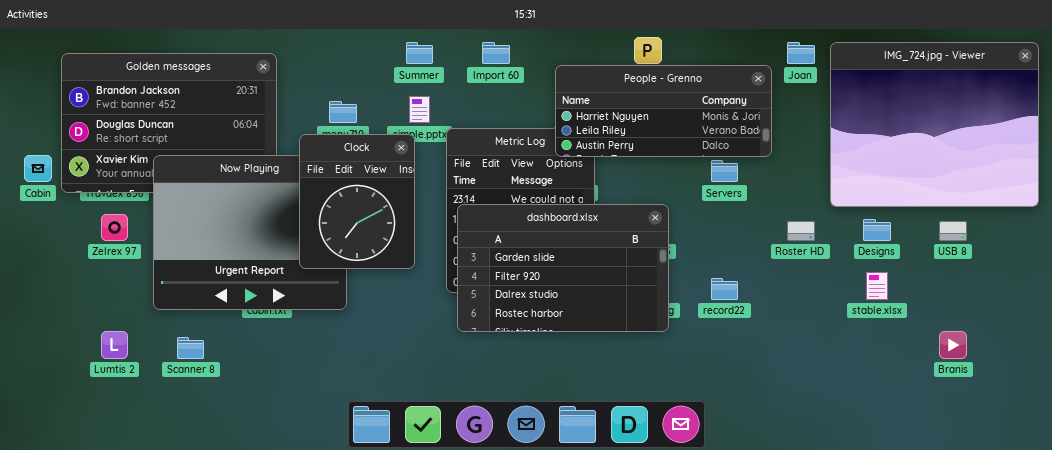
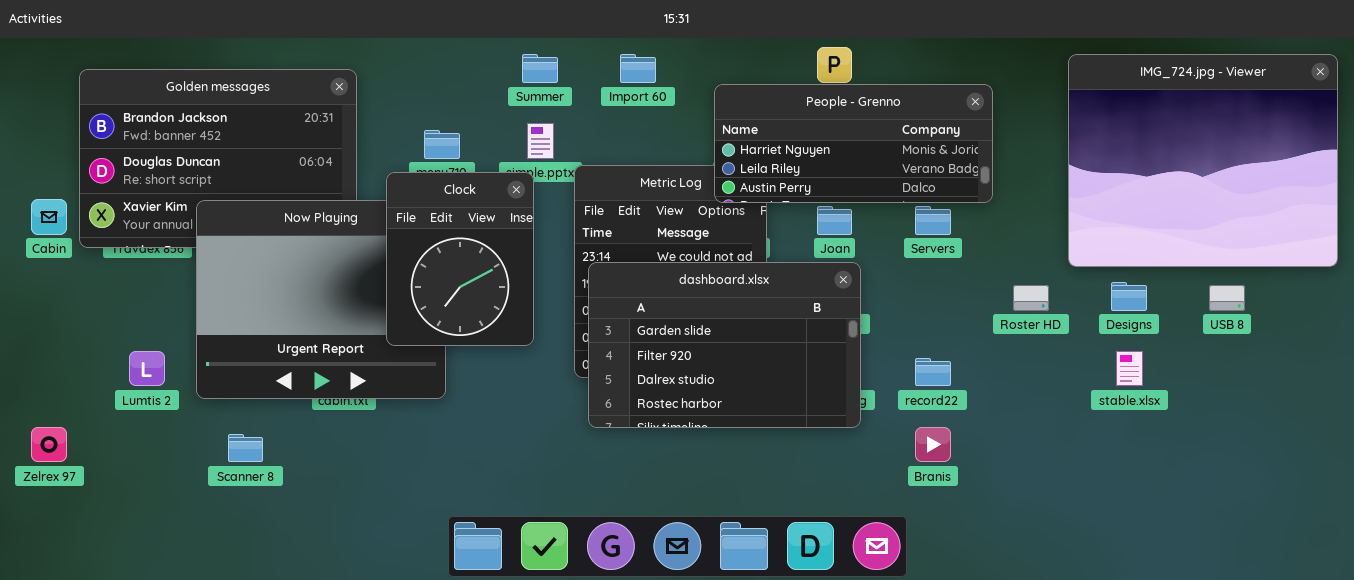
Joan: [787,42,815,64] -> [817,206,852,235], moved
Zelrex 97: [101,214,128,241] -> [31,427,67,462], moved
Lumtis 2: [101,331,128,359] -> [129,351,165,386], moved
Branis: [939,331,967,359] -> [915,427,951,462], moved

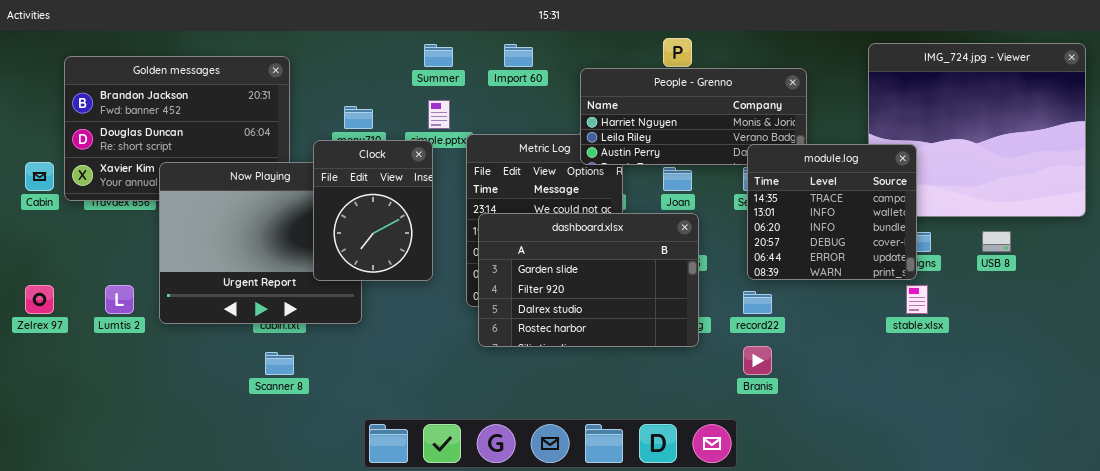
module.log: none -> [747,144,917,280], opened
Zelrex 97: [31,427,67,462] -> [25,285,54,314], moved
Scanner 8: [228,434,263,462] -> [265,352,294,375], moved

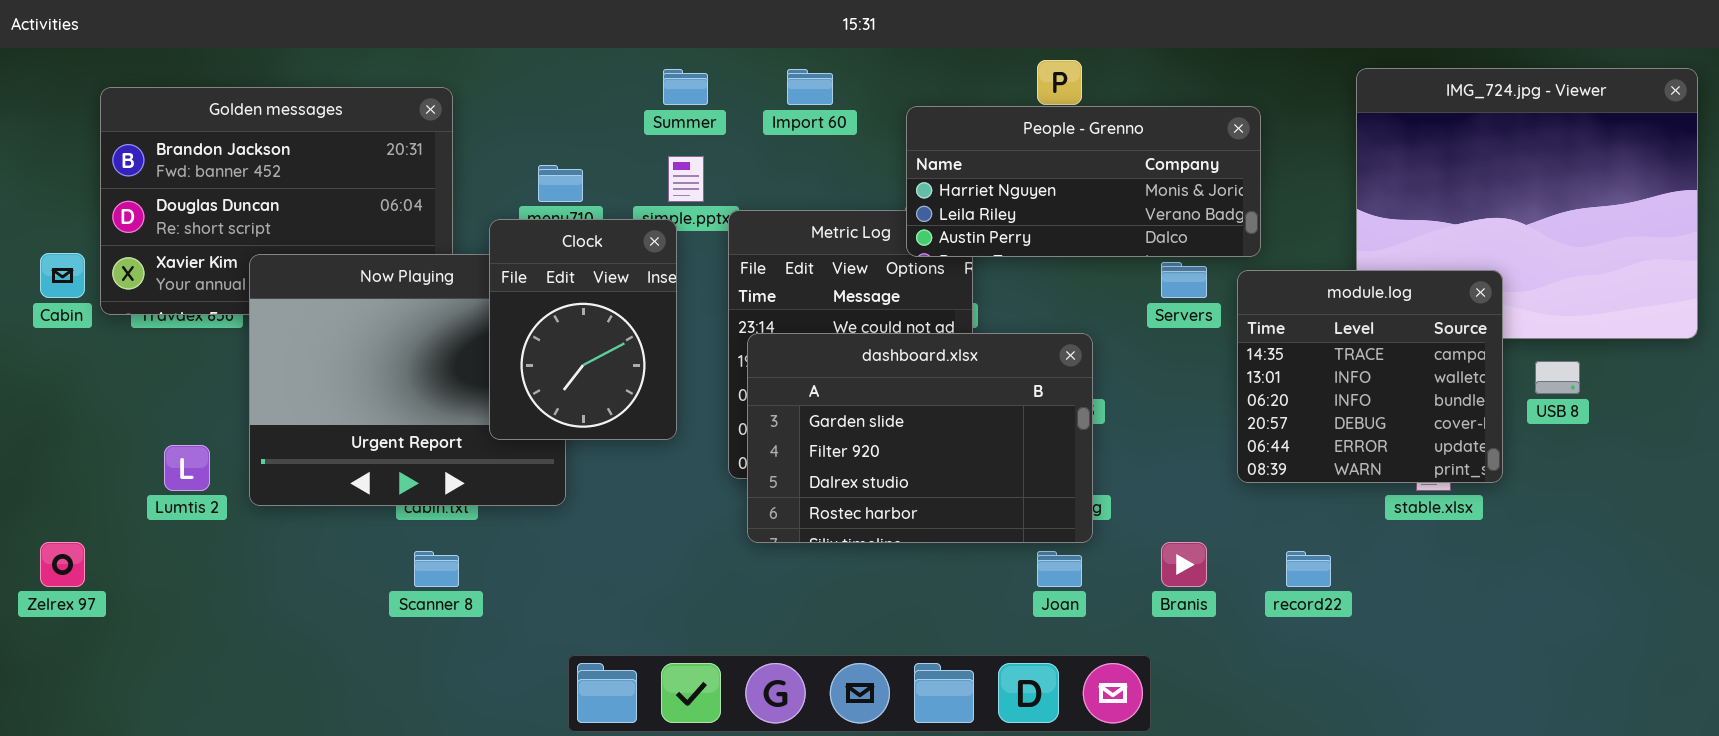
module.log: [747,144,917,280] -> [1237,270,1503,483], moved
Joan: [663,167,692,191] -> [1037,551,1082,587], moved
Zelrex 97: [25,285,54,314] -> [40,542,85,587], moved
record22: [743,291,772,314] -> [1286,551,1331,587], moved

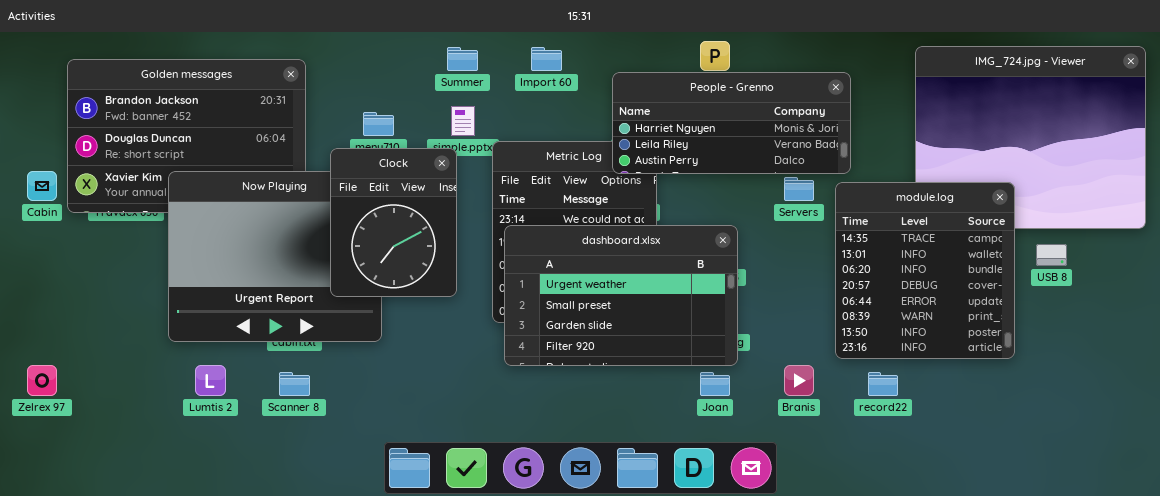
module.log: [1237,270,1503,483] -> [835,182,1015,359], resized
dashboard.xlsx: [747,333,1093,543] -> [504,225,738,366], scrolled up 2 rows
Lumtis 2: [164,445,210,491] -> [195,365,226,396], moved

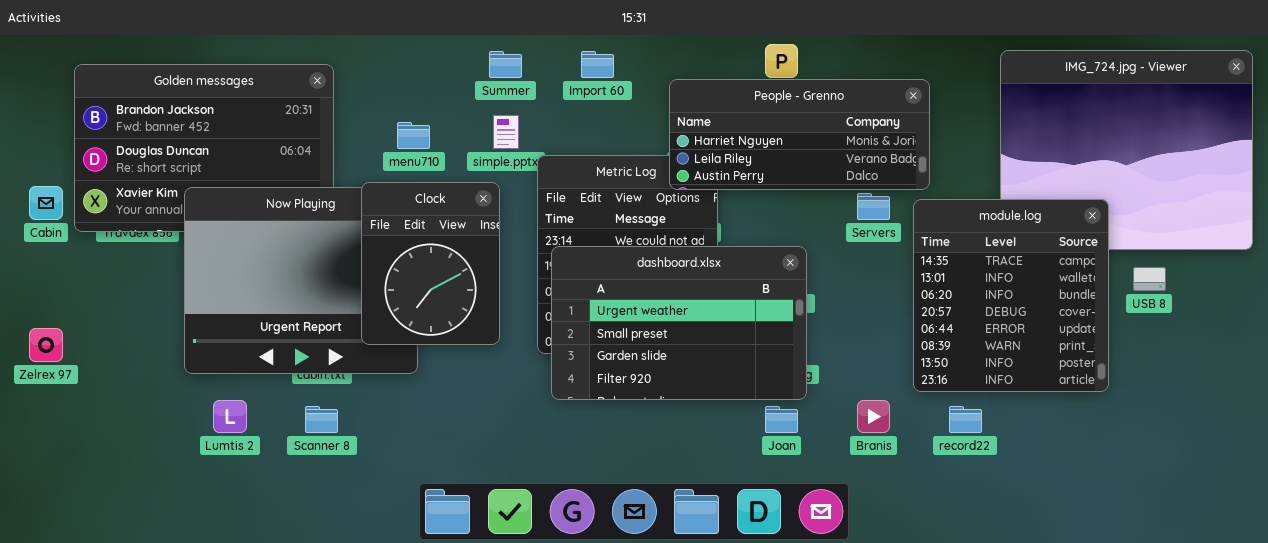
Clock: [330,148,457,297] -> [361,182,500,345], moved
Zelrex 97: [27,365,57,396] -> [29,328,63,362], moved

